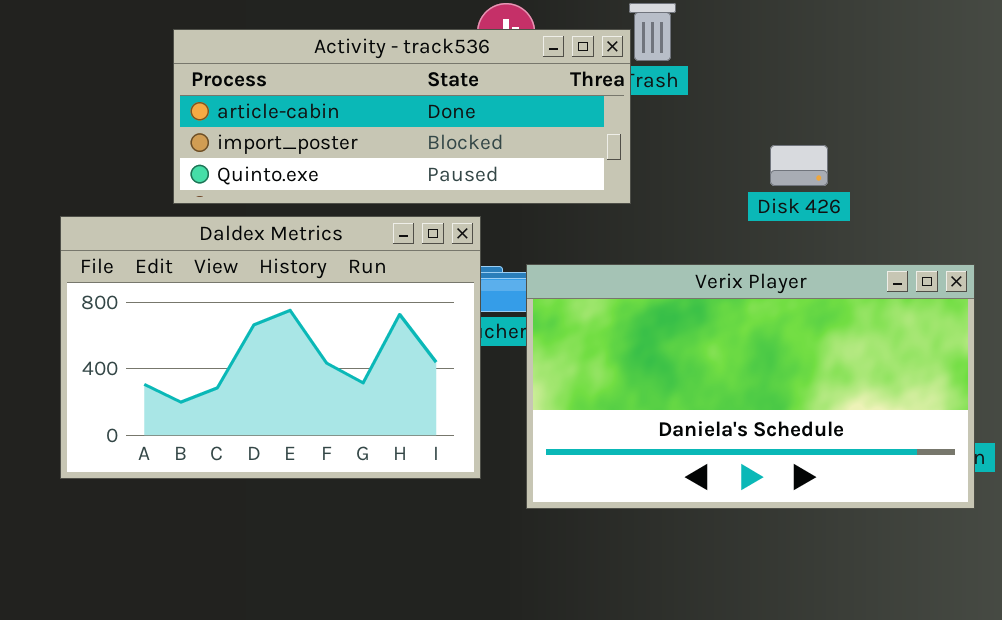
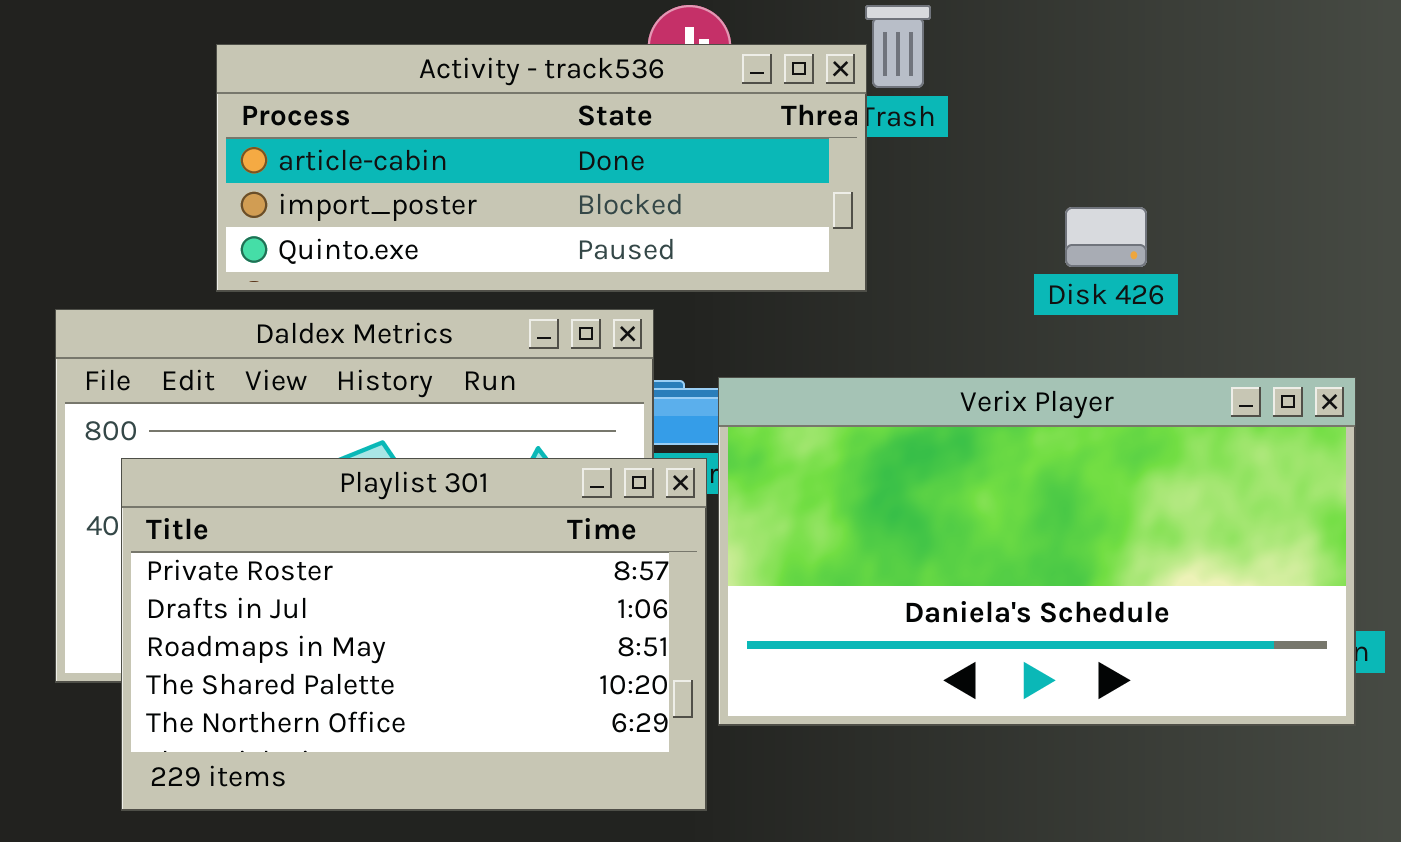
Playlist 301: none -> [121,458,707,811], opened

